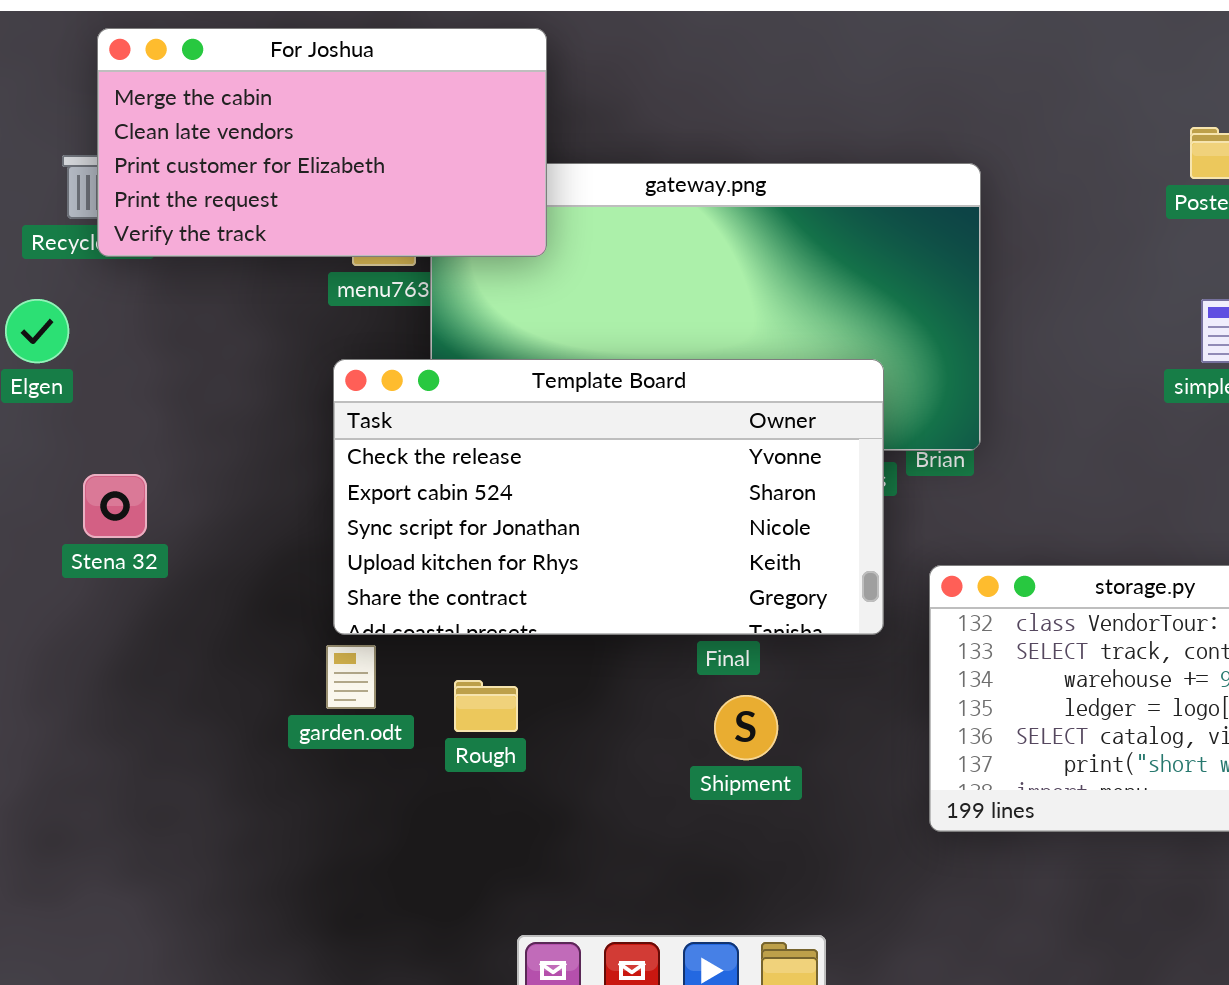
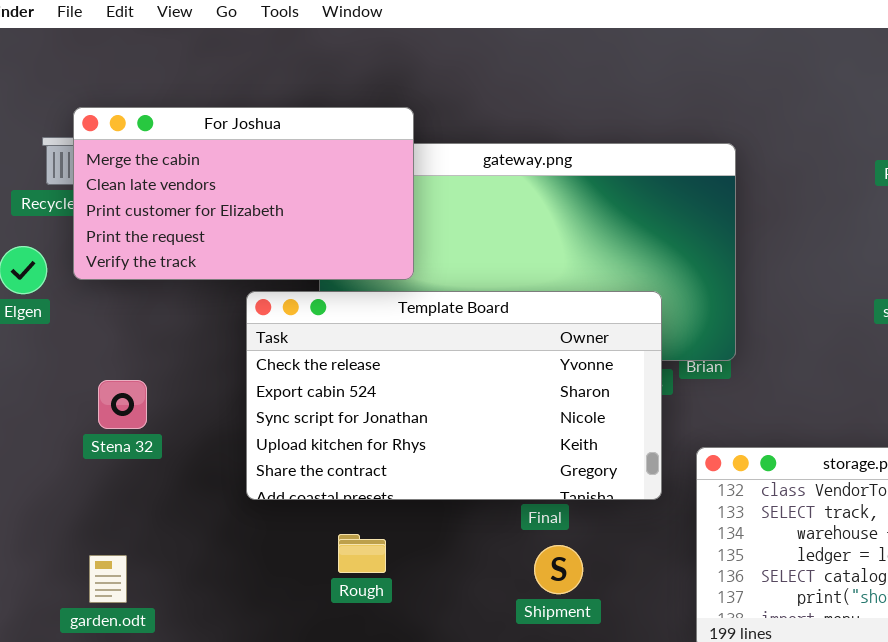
For Joshua: [97,28,547,257] -> [73,107,414,280], moved
Stena 32: [83,474,147,538] -> [98,380,147,429], moved
garden.odt: [326,645,376,709] -> [89,555,127,603], moved

